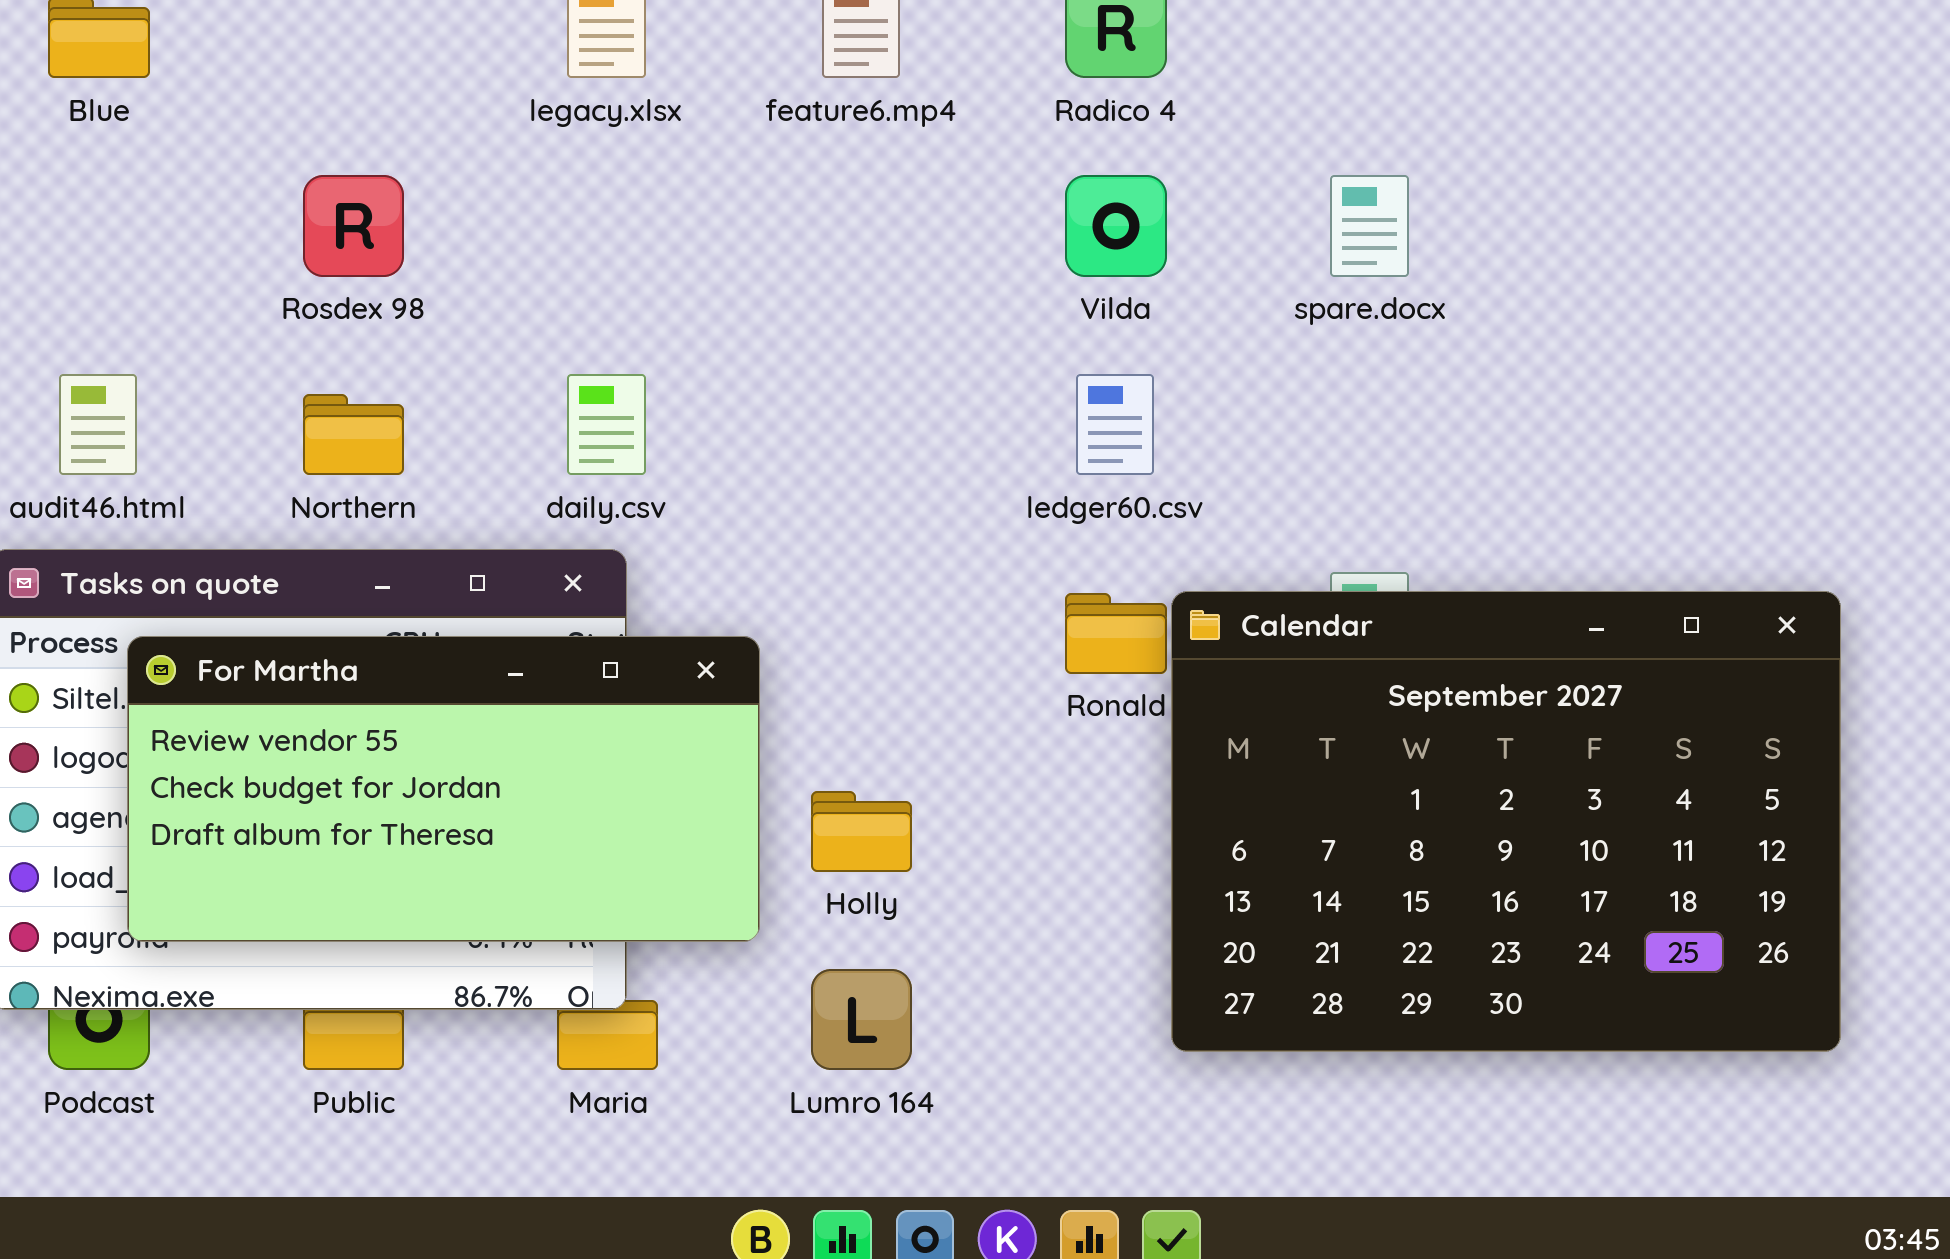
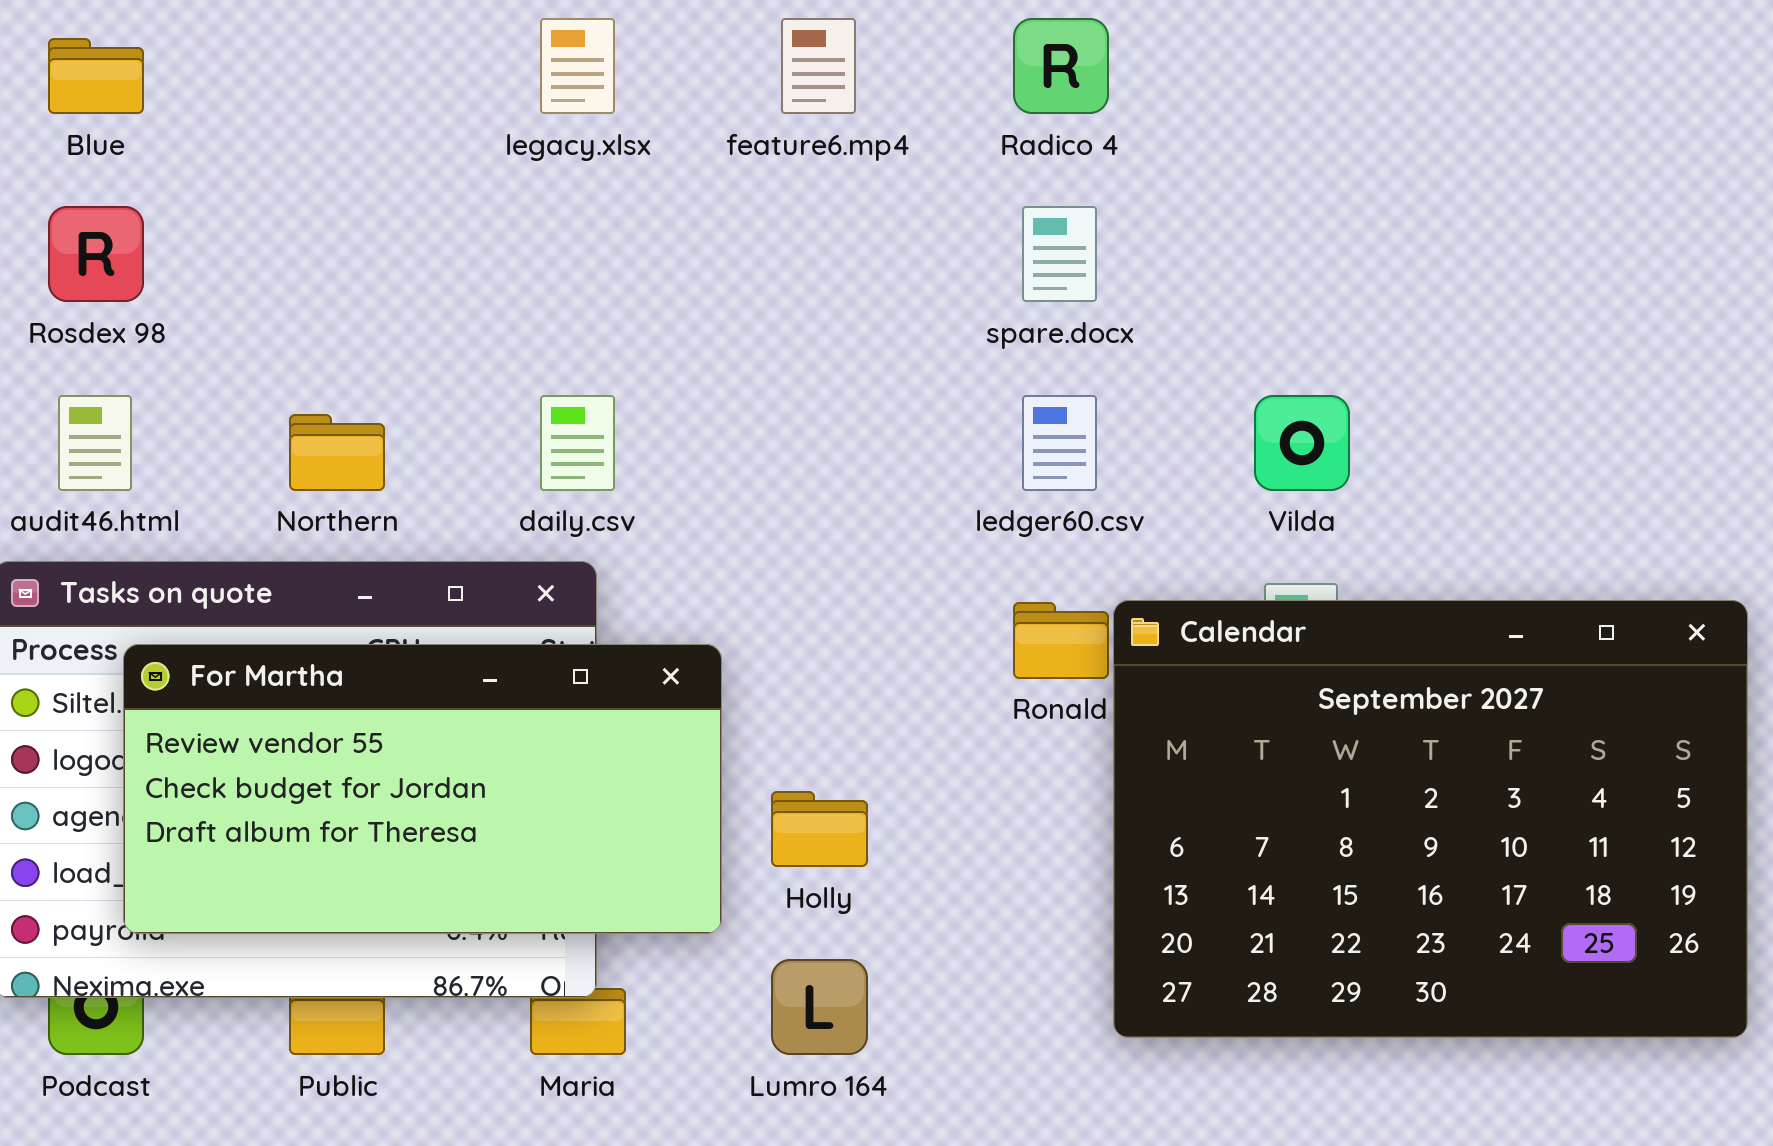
Rosdex 98: [303,175,404,277] -> [48,206,144,302], moved
Vilda: [1065,175,1167,277] -> [1254,395,1350,491], moved
spare.docx: [1330,175,1409,277] -> [1022,206,1097,302], moved

